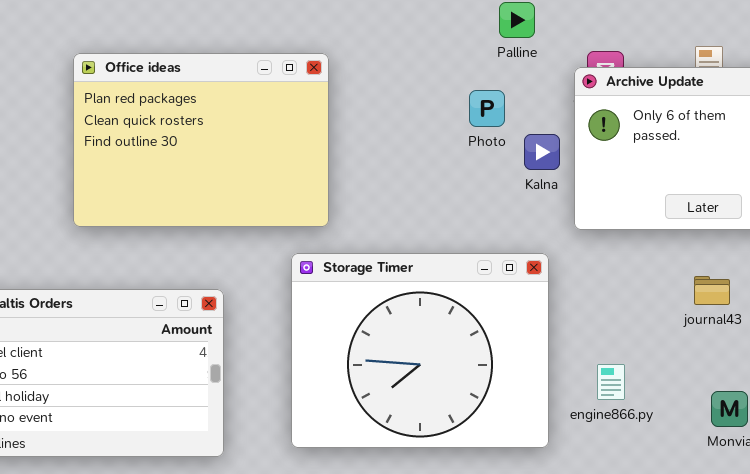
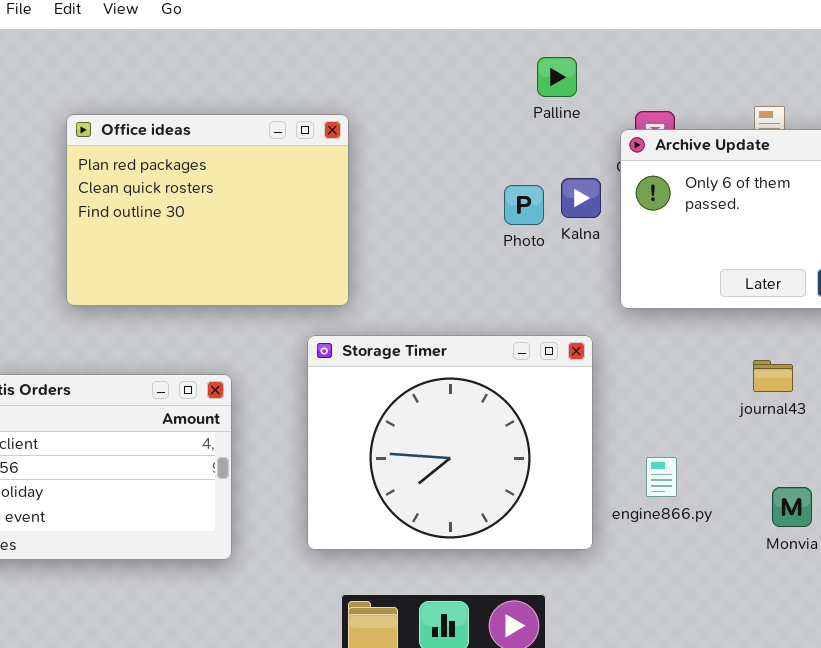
Photo: [469,90,505,127] -> [504,185,544,225], moved
Kalna: [524,134,560,170] -> [561,178,601,218], moved

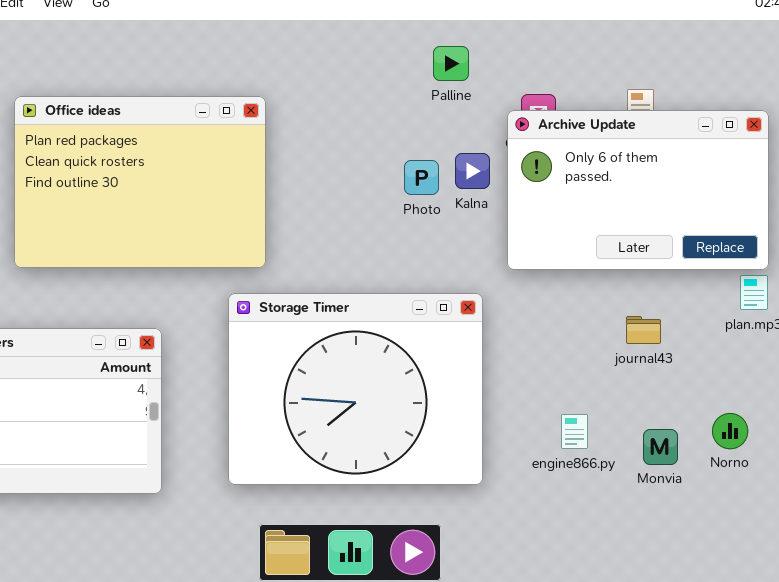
engine866.py: [646,457,677,497] -> [561,414,588,449], moved

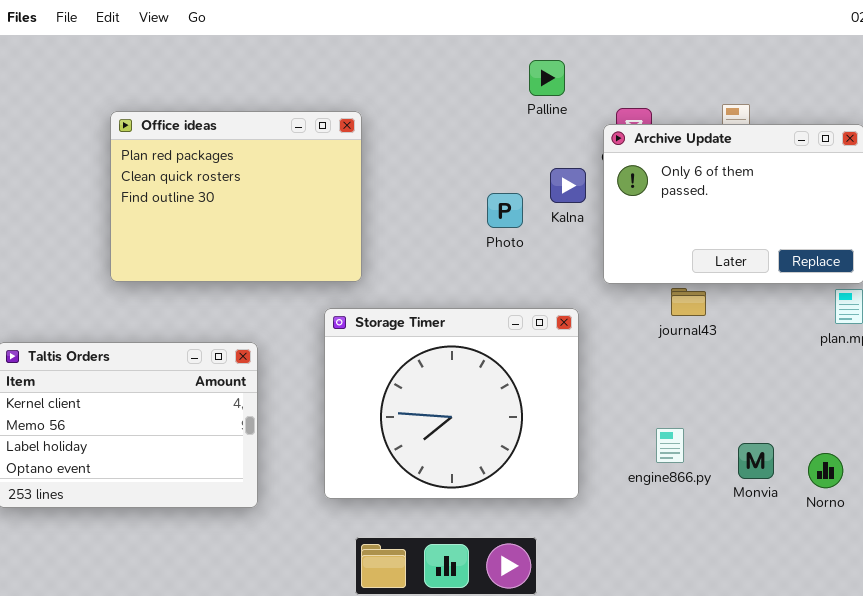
Photo: [404,160,439,195] -> [487,193,523,228], moved
journal43: [626,316,661,344] -> [671,288,706,316], moved
Norno: [712,413,748,449] -> [808,453,843,488], moved

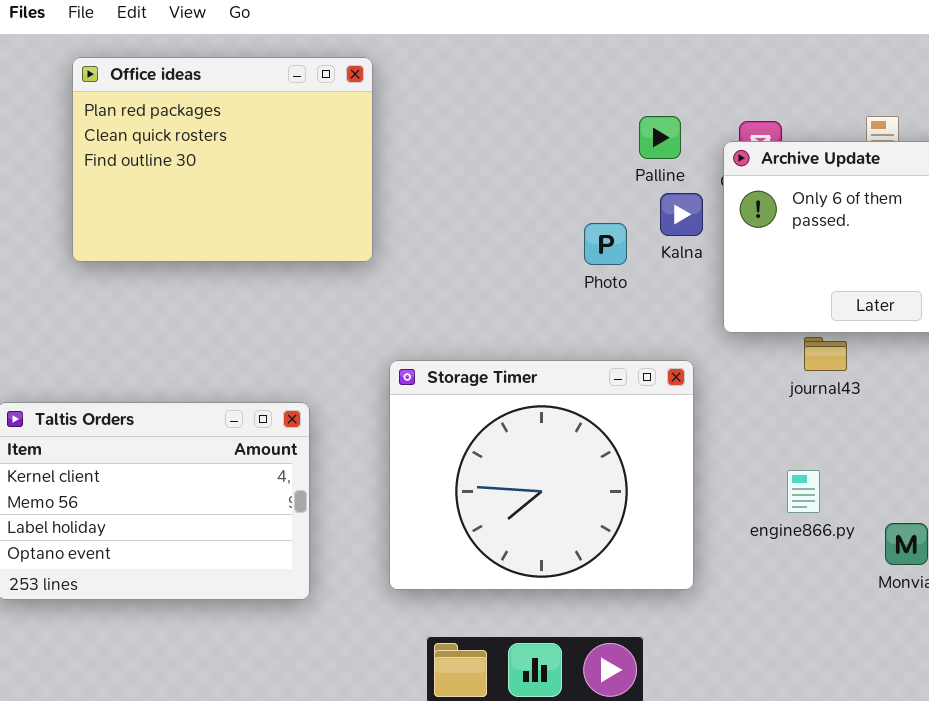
Palline: [529,60,565,96] -> [639,116,681,159], moved
Office ideas: [110,111,362,282] -> [72,57,373,262], moved
engine866.py: [656,428,684,463] -> [787,470,820,513], moved

